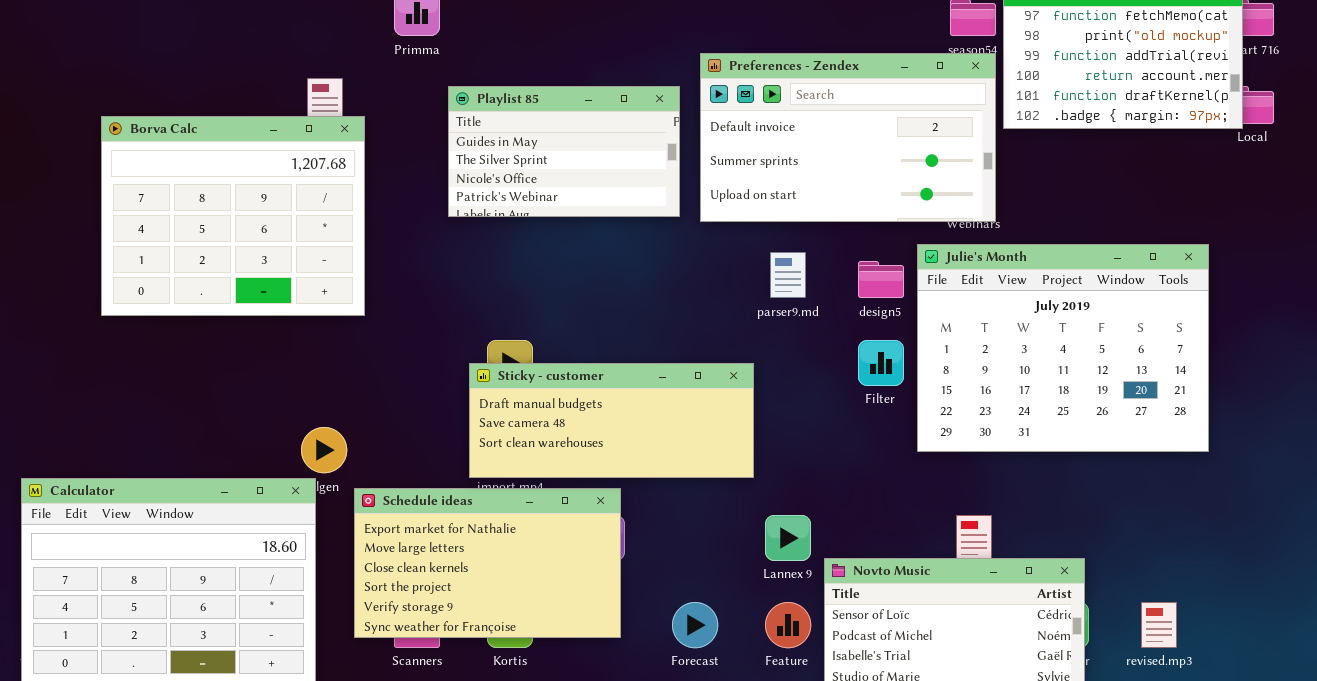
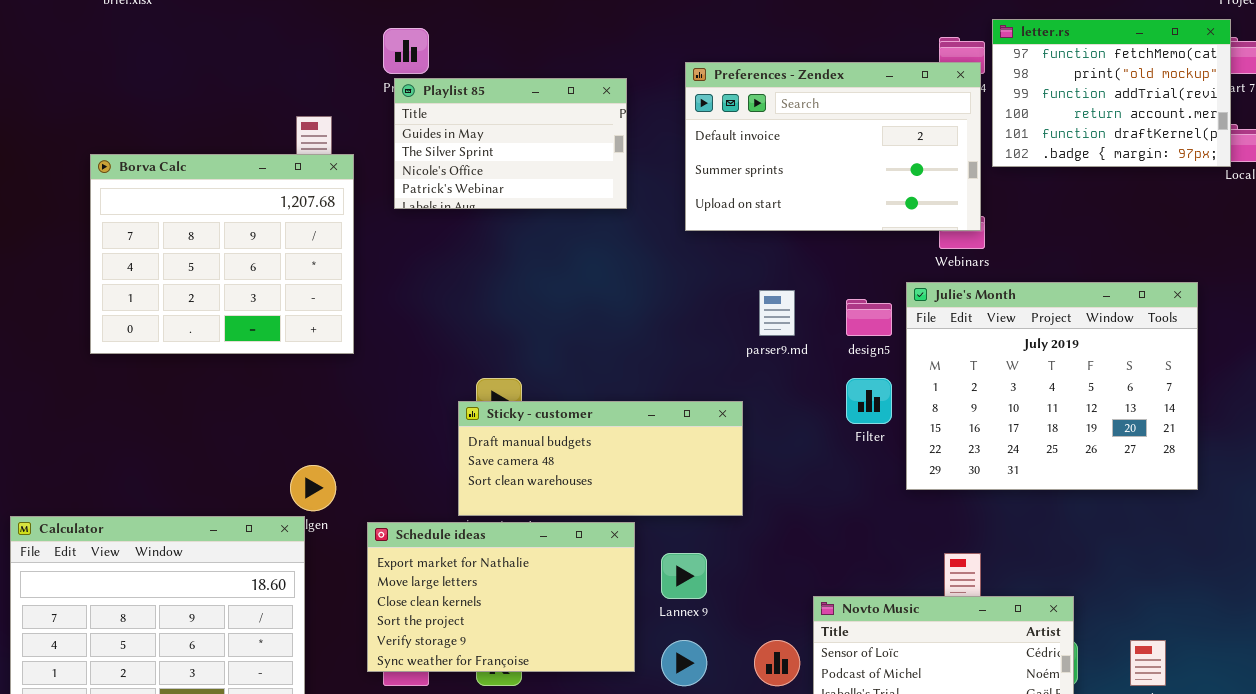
Preferences - Zendex: [700,53,996,222] -> [685,62,981,231], moved
Playlist 85: [448,86,680,217] -> [394,78,627,209], moved
Schedule ideas: [354,488,621,638] -> [367,522,635,672], moved
Lannex 9: [765,515,811,561] -> [661,553,707,599], moved

